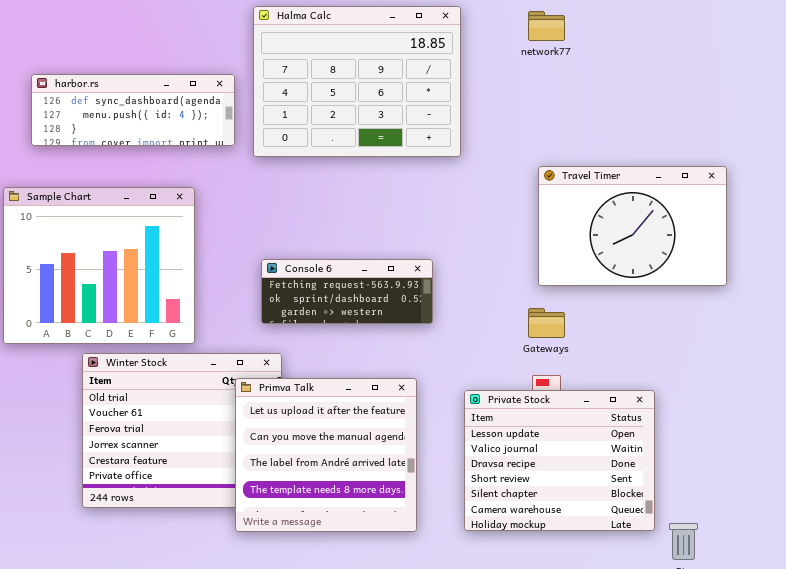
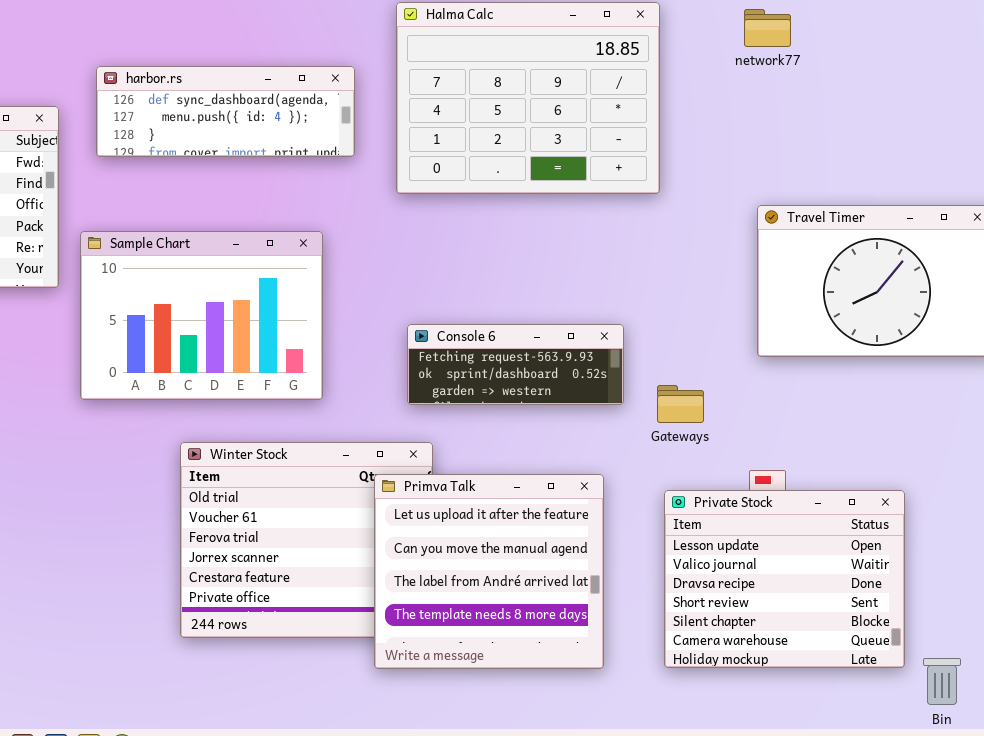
harbor.rs: [31,74,235,146] -> [96,66,355,157], moved
Sample Chart: [3,187,195,344] -> [80,231,323,400], resized
Gateways: [528,308,565,338] -> [657,385,704,423], moved

